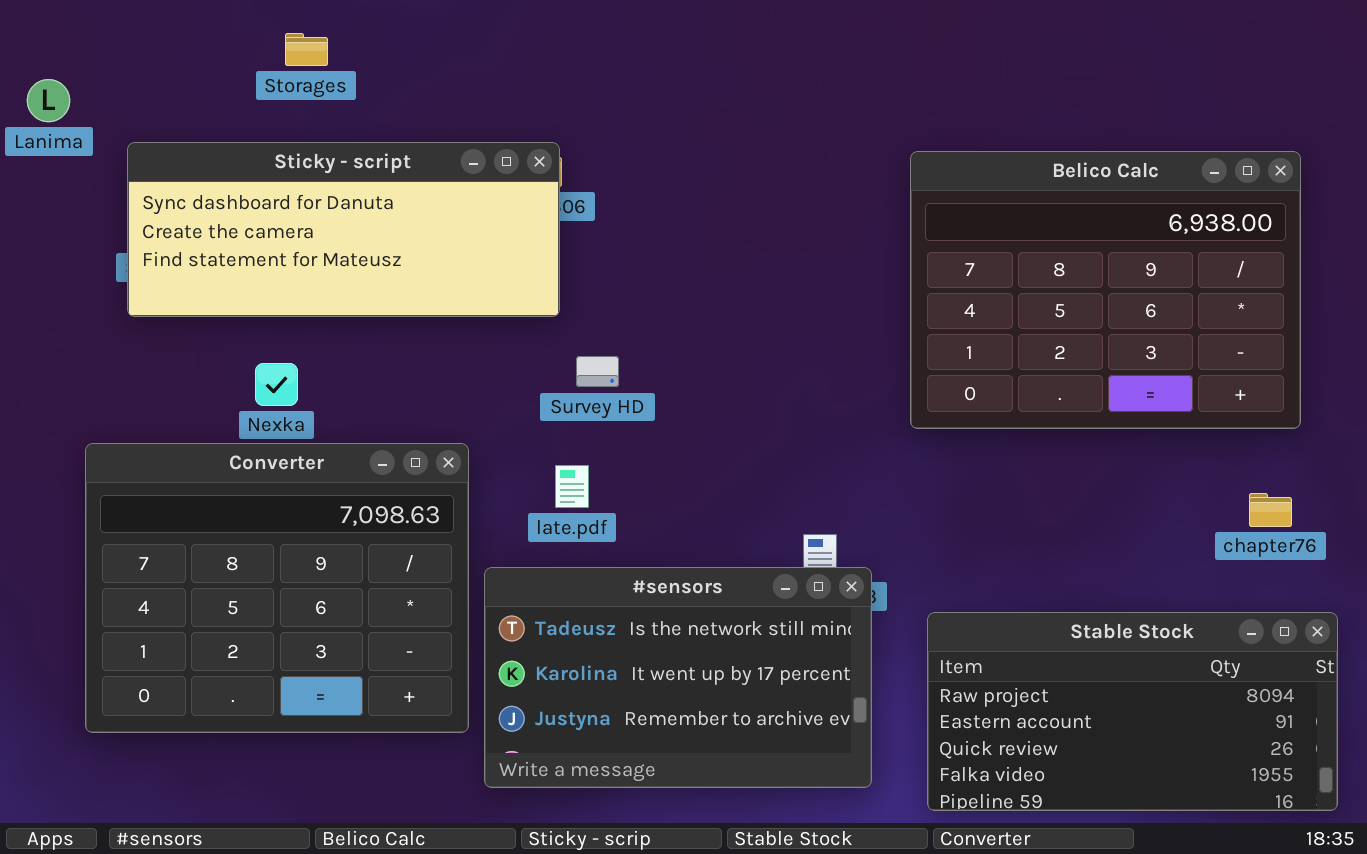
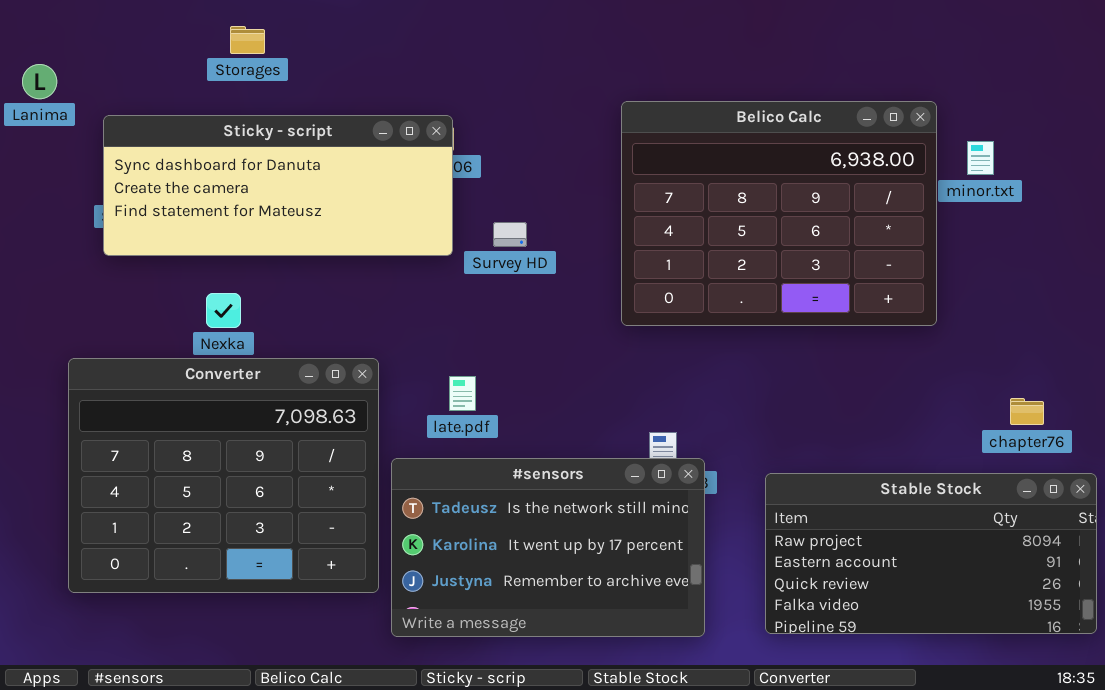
Belico Calc: [910,151,1301,429] -> [621,101,937,326], moved
Survey HD: [576,356,619,387] -> [493,222,527,247], moved
Stable Stock: [927,612,1338,811] -> [765,473,1097,634], moved

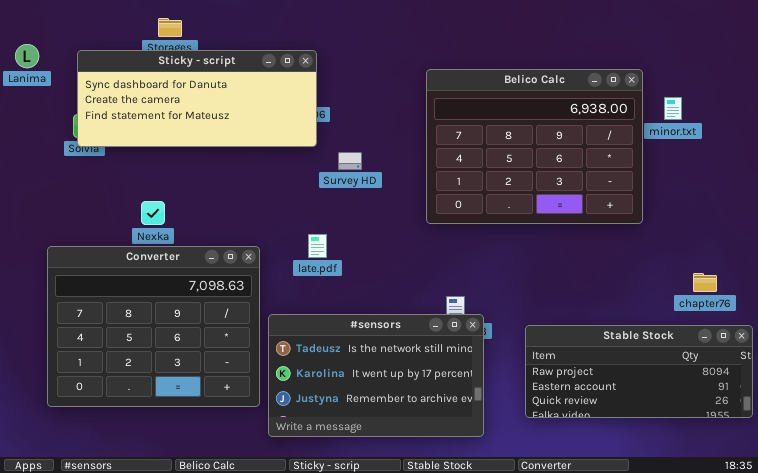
Sticky - script: [103,115,453,256] -> [77,50,317,147], moved
late.pdf: [449,376,476,411] -> [308,234,327,258], moved
Stable Stock: [765,473,1097,634] -> [525,325,753,418], resized

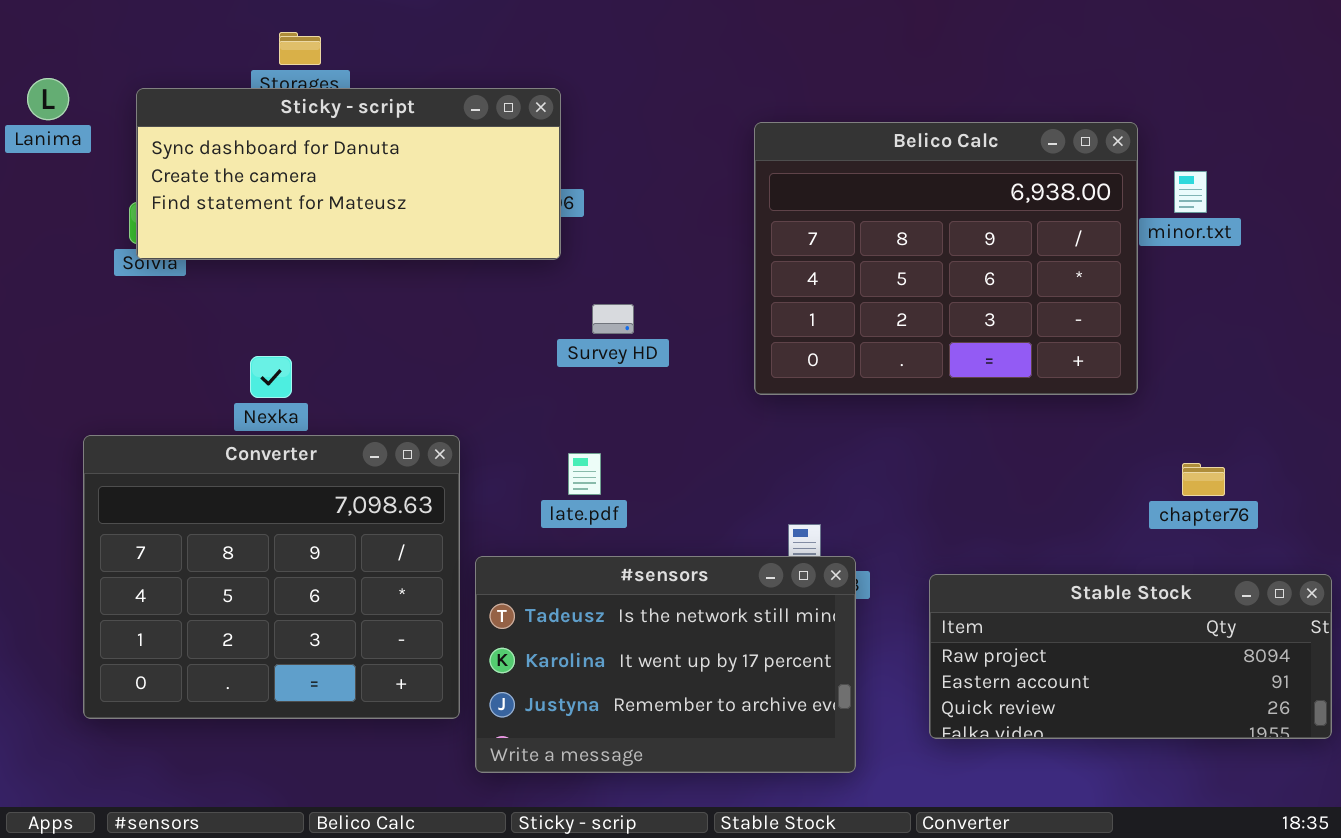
Survey HD: [338,152,362,170] -> [592,304,634,334], moved
late.pdf: [308,234,327,258] -> [568,453,601,495], moved
chapter76: [693,273,717,292] -> [1182,463,1225,496], moved

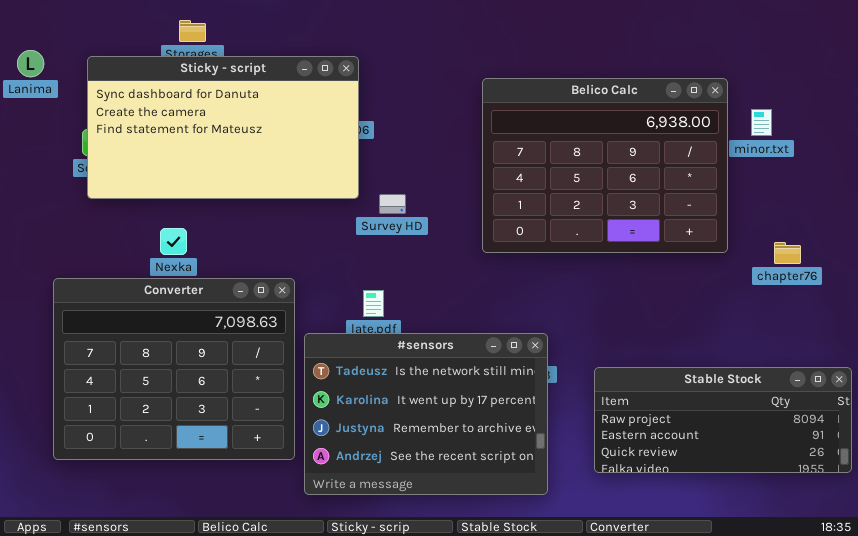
Sticky - script: [136,88,561,260] -> [87,56,359,199], resized
chapter76: [1182,463,1225,496] -> [774,242,801,264], moved
#sensors: [475,556,856,773] -> [304,333,548,495], resized

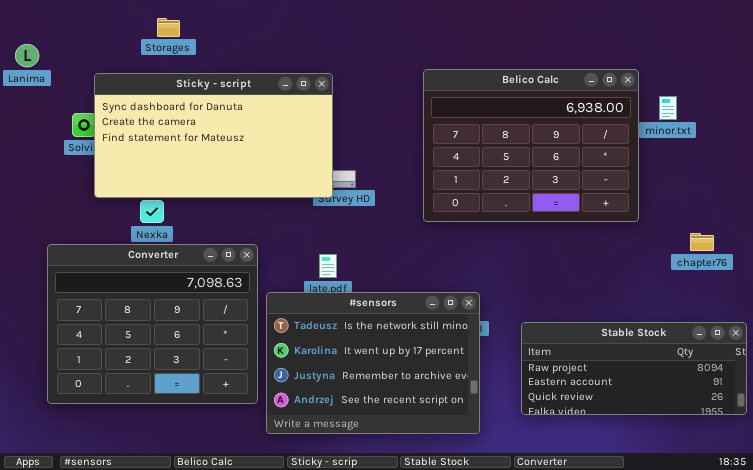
Sticky - script: [87,56,359,199] -> [94,73,333,198], moved
chapter76: [774,242,801,264] -> [690,233,714,251], moved

